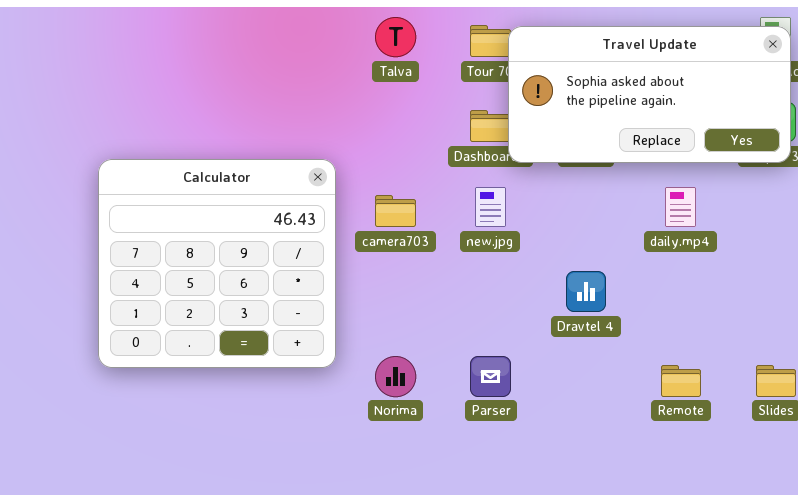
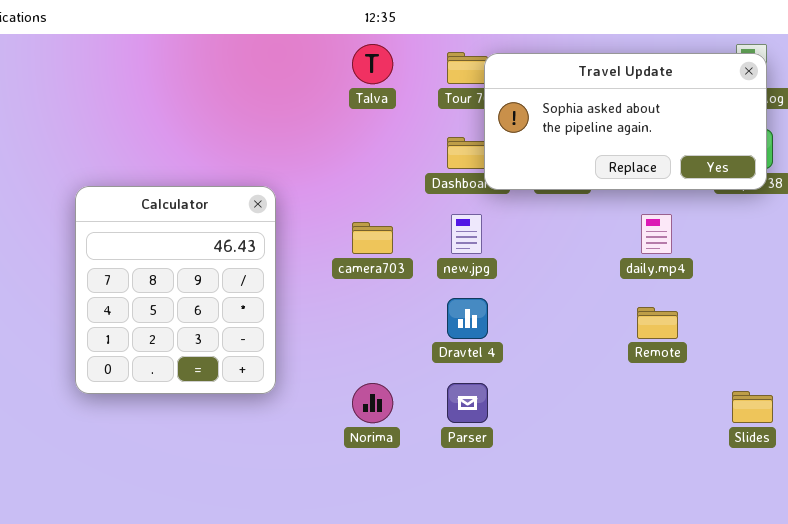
Calculator: [98,159,336,368] -> [75,186,276,394], resized
Dravtel 4: [566,271,606,312] -> [447,298,488,339], moved
Remote: [661,365,701,397] -> [637,307,678,339], moved

